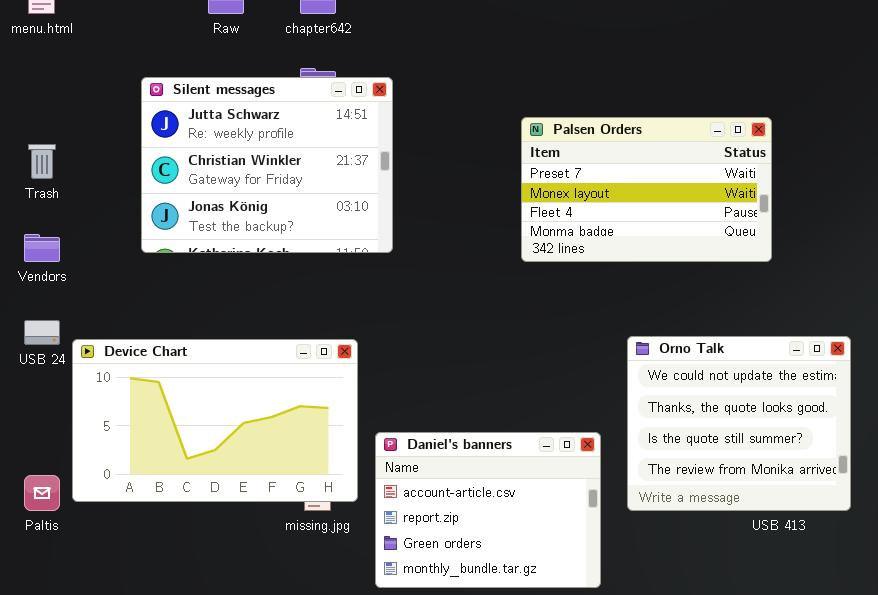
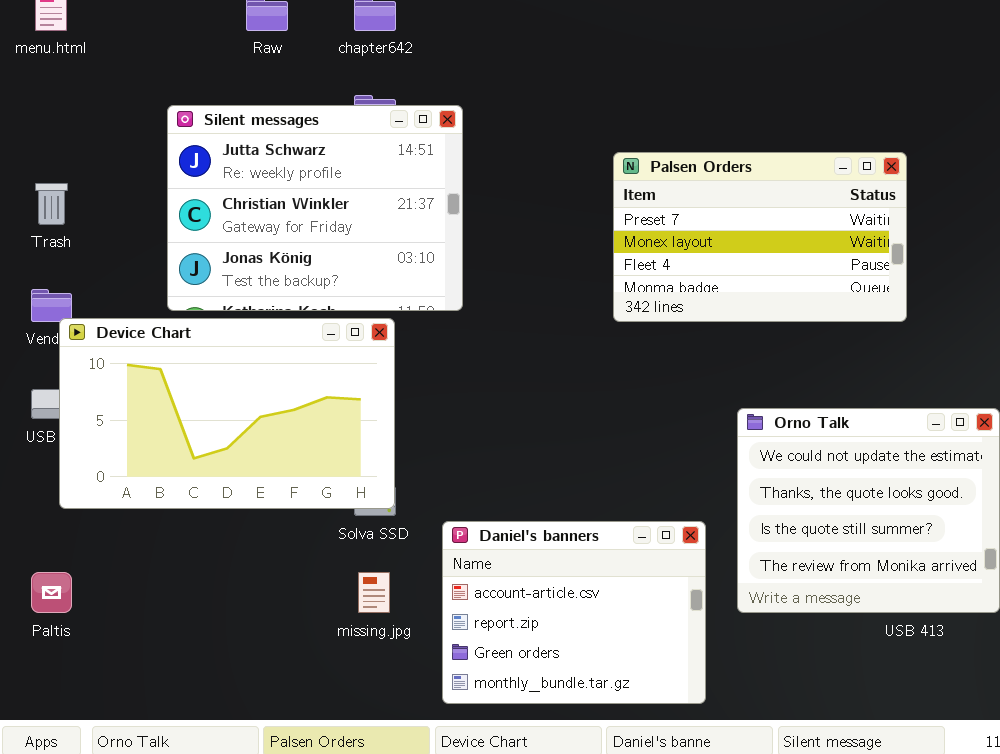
Device Chart: [72,339,358,502] -> [59,318,395,509], moved

